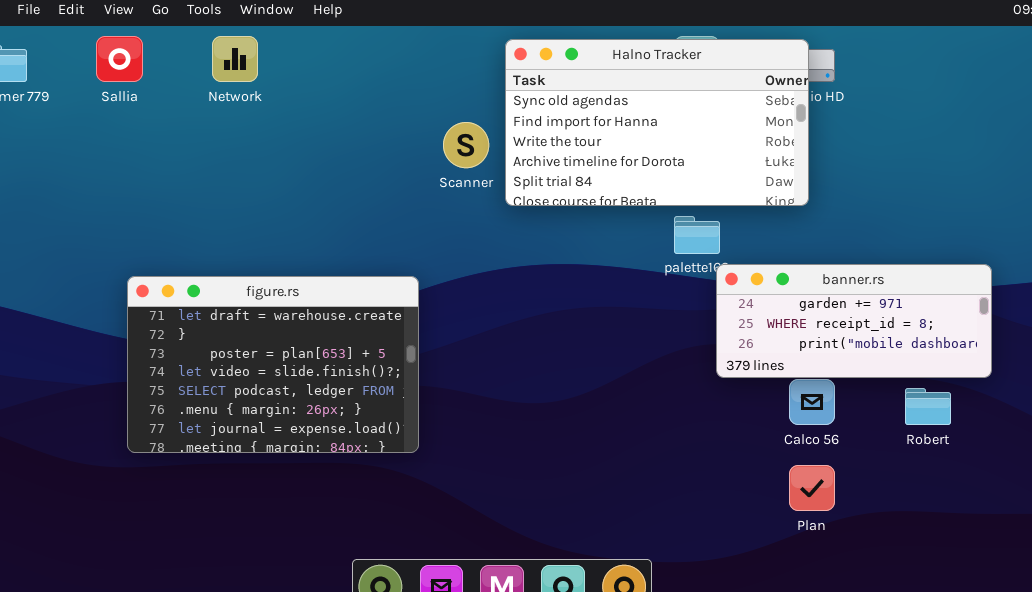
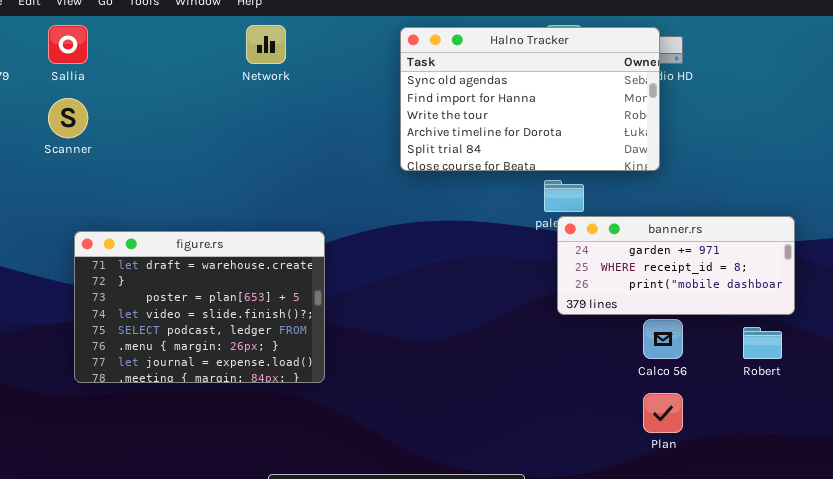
Network: [212,36,258,82] -> [246,25,286,64], moved
Scanner: [443,122,489,168] -> [48,98,88,138], moved
banner.rs: [716,264,992,378] -> [557,216,795,315], moved

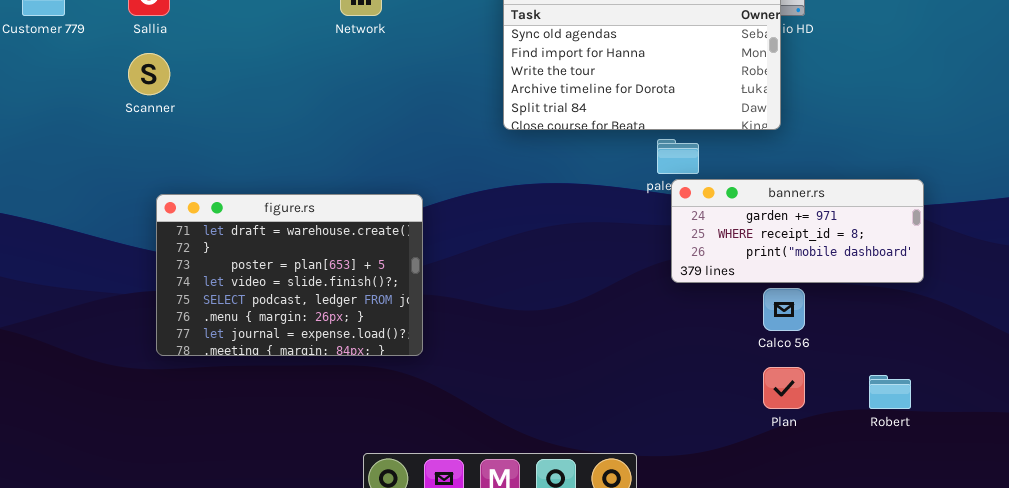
Robert: [743,327,782,359] -> [869,375,911,409], moved

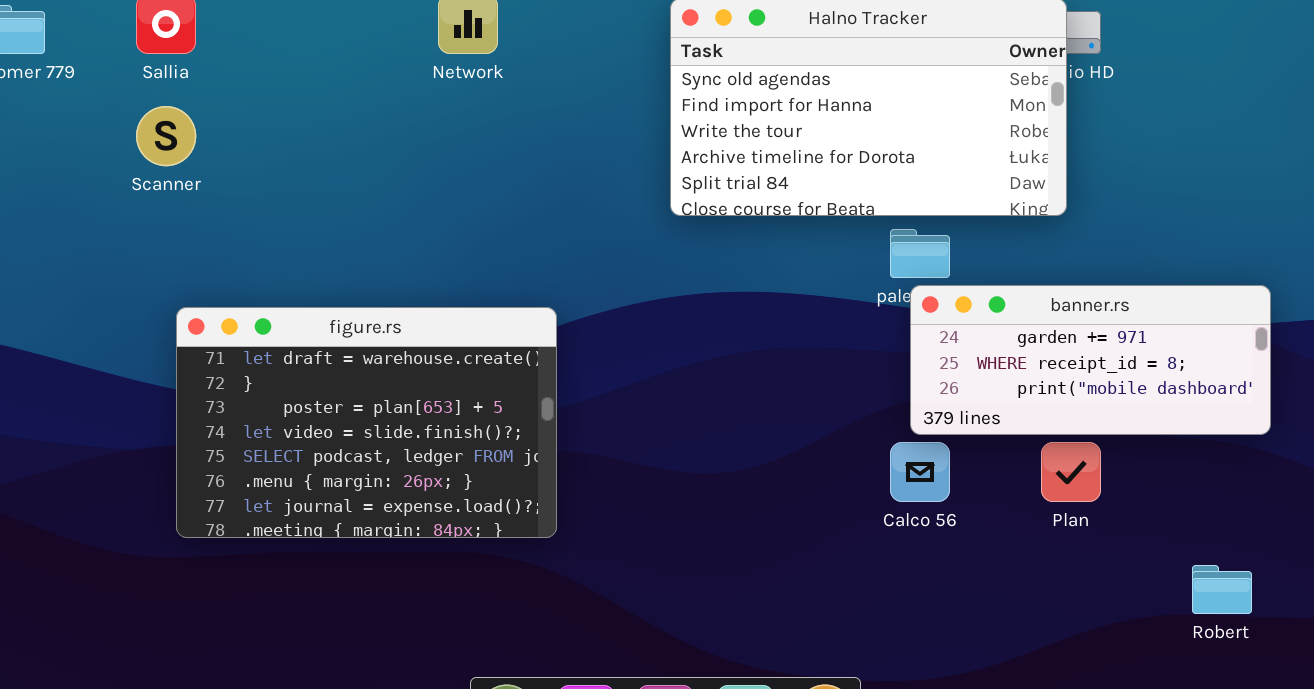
Calco 56: [763,288,805,331] -> [890,442,950,502], moved
Plan: [763,367,805,409] -> [1041,442,1101,502], moved

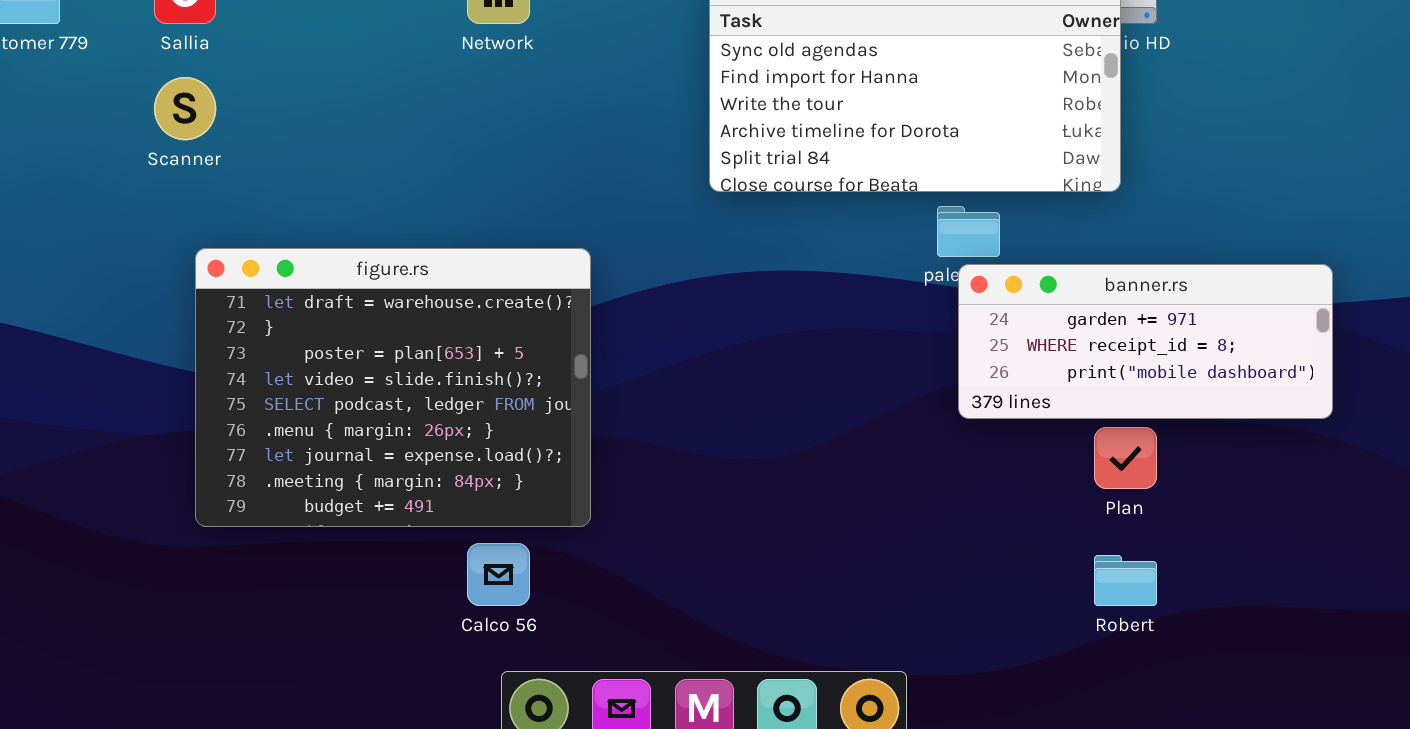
figure.rs: [176,307,557,538] -> [195,248,591,527], resized
Calco 56: [890,442,950,502] -> [467,543,530,606], moved
Robert: [1192,565,1252,614] -> [1094,555,1157,606], moved

